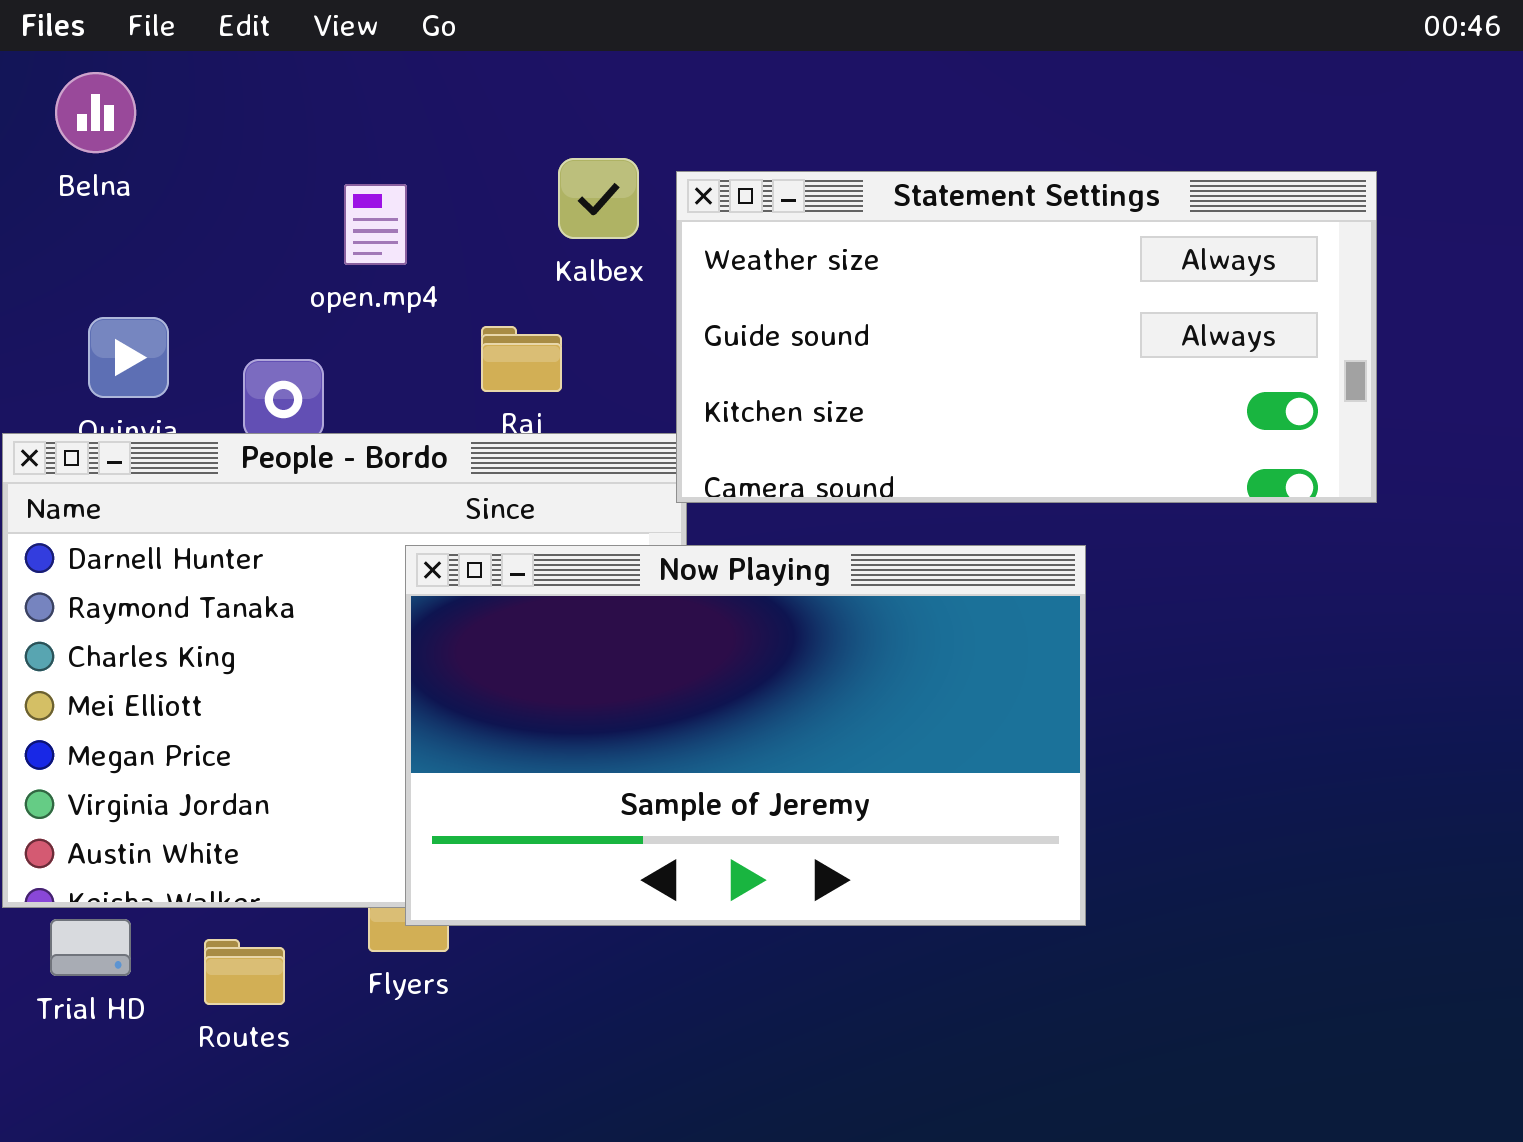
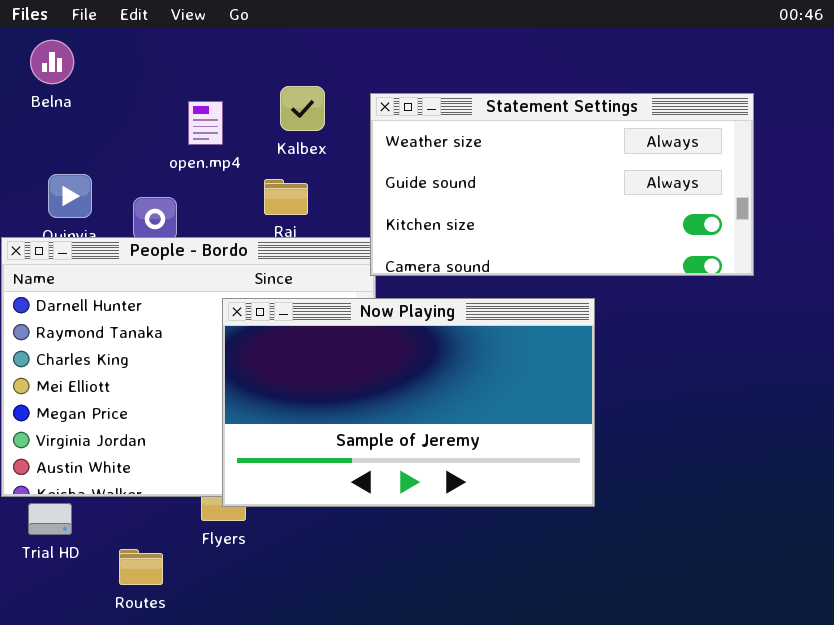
Kalbex: [558,158,639,239] -> [280,86,325,131], moved
Routes: [204,939,285,1005] -> [119,549,163,585], moved

